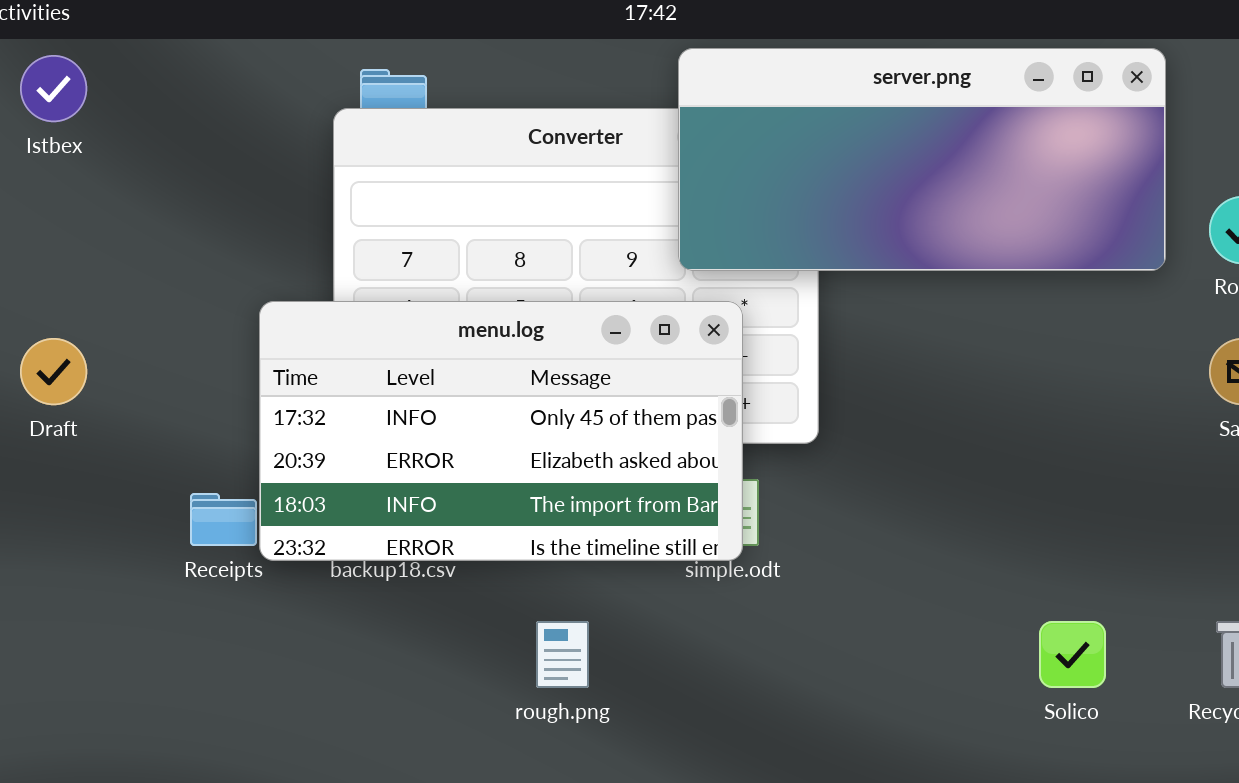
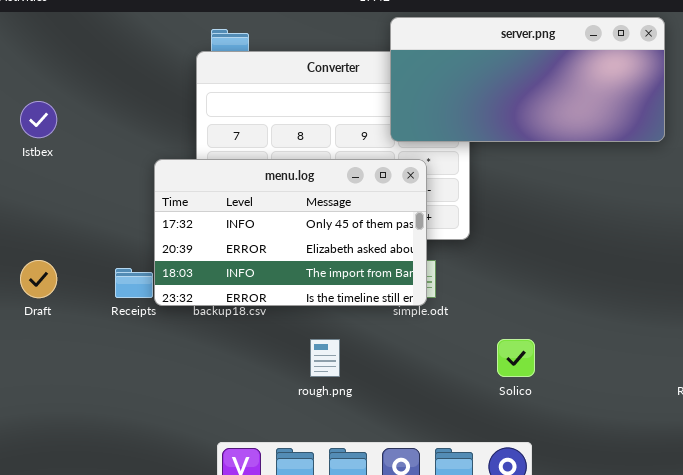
Istbex: [20,55,87,122] -> [20,101,57,138], moved
Draft: [20,338,87,405] -> [20,260,57,298], moved
Solico: [1039,621,1106,688] -> [497,339,535,377], moved

